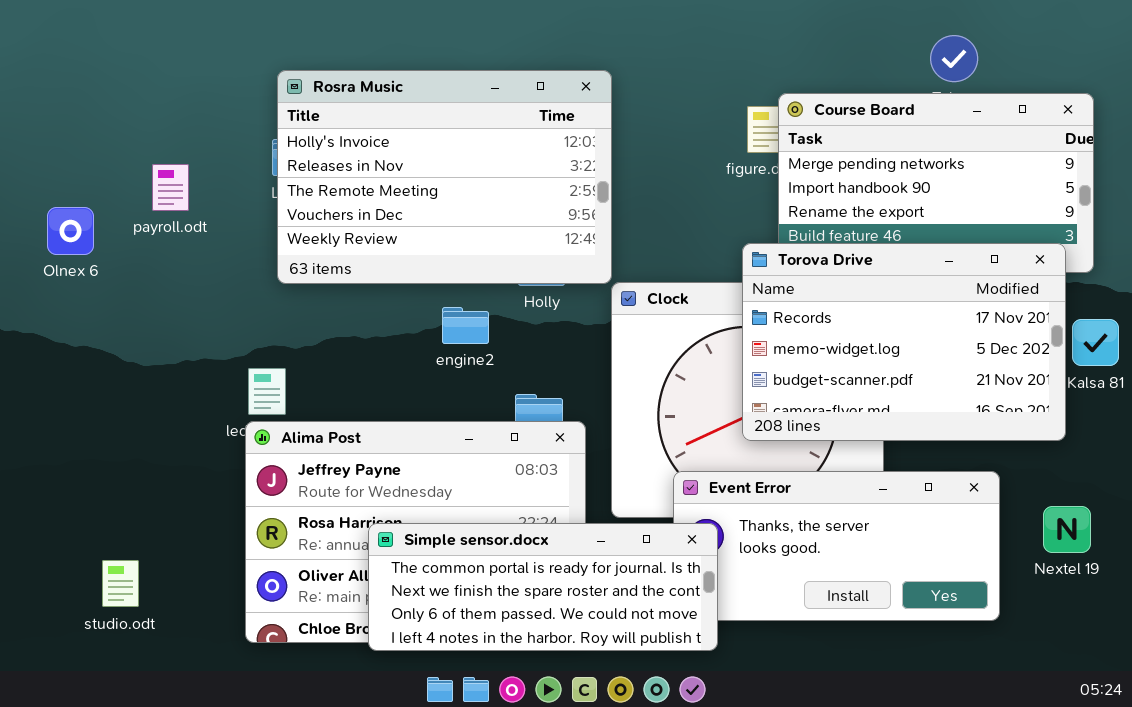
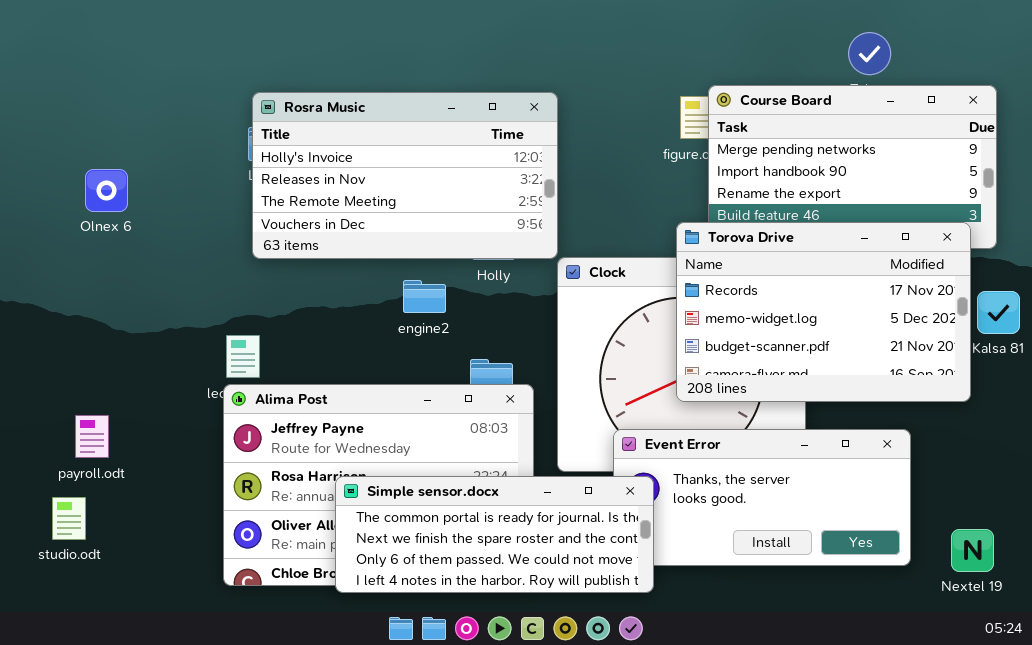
Rosra Music: [277,70,612,284] -> [252,92,558,259], resized
payroll.odt: [152,164,189,211] -> [75,415,109,458], moved
Olnex 6: [47,207,94,255] -> [85,169,128,212], moved
Nextel 19: [1043,506,1091,553] -> [951,529,994,572], moved
studio.odt: [102,560,139,607] -> [52,497,86,540], moved

